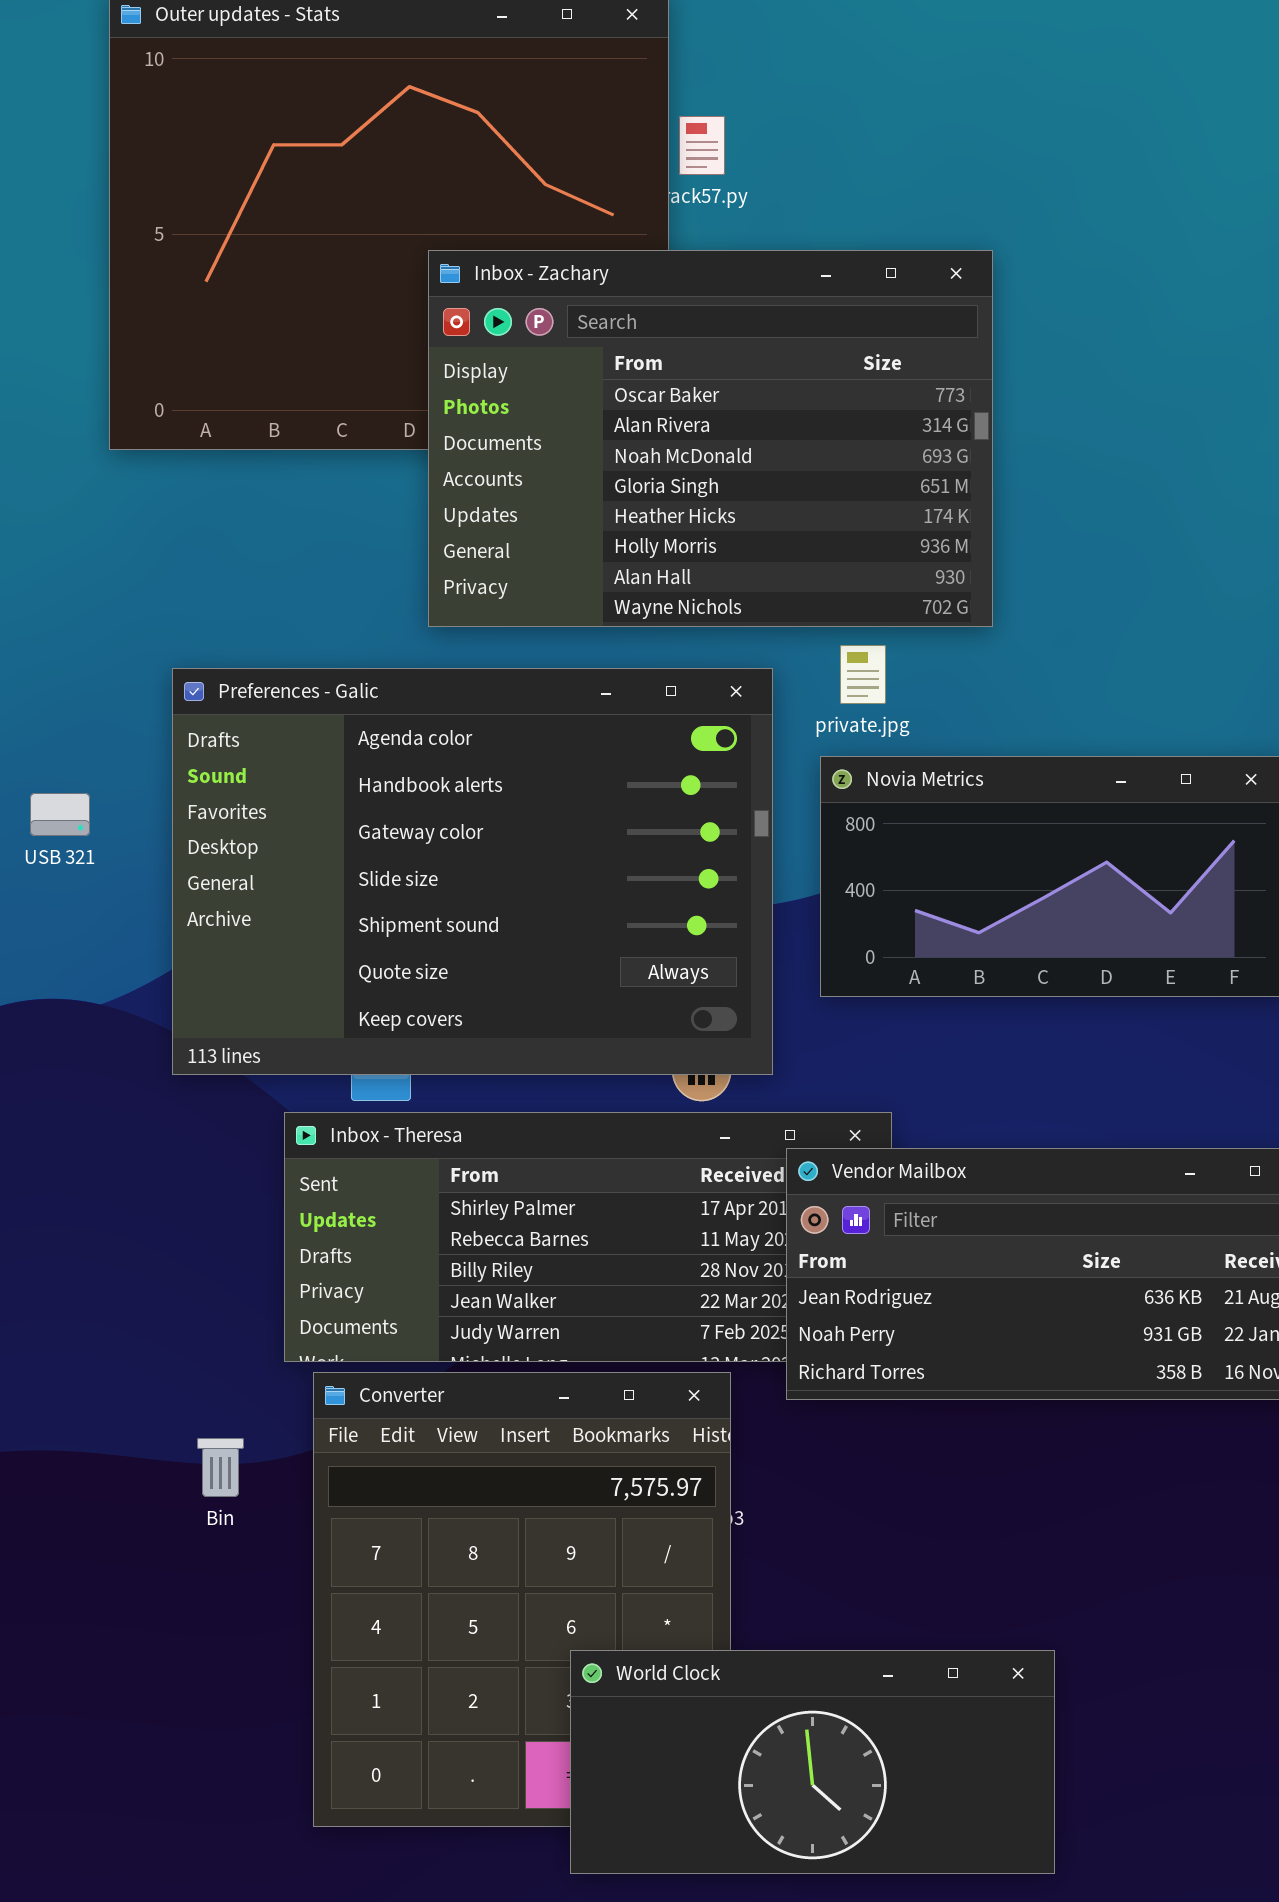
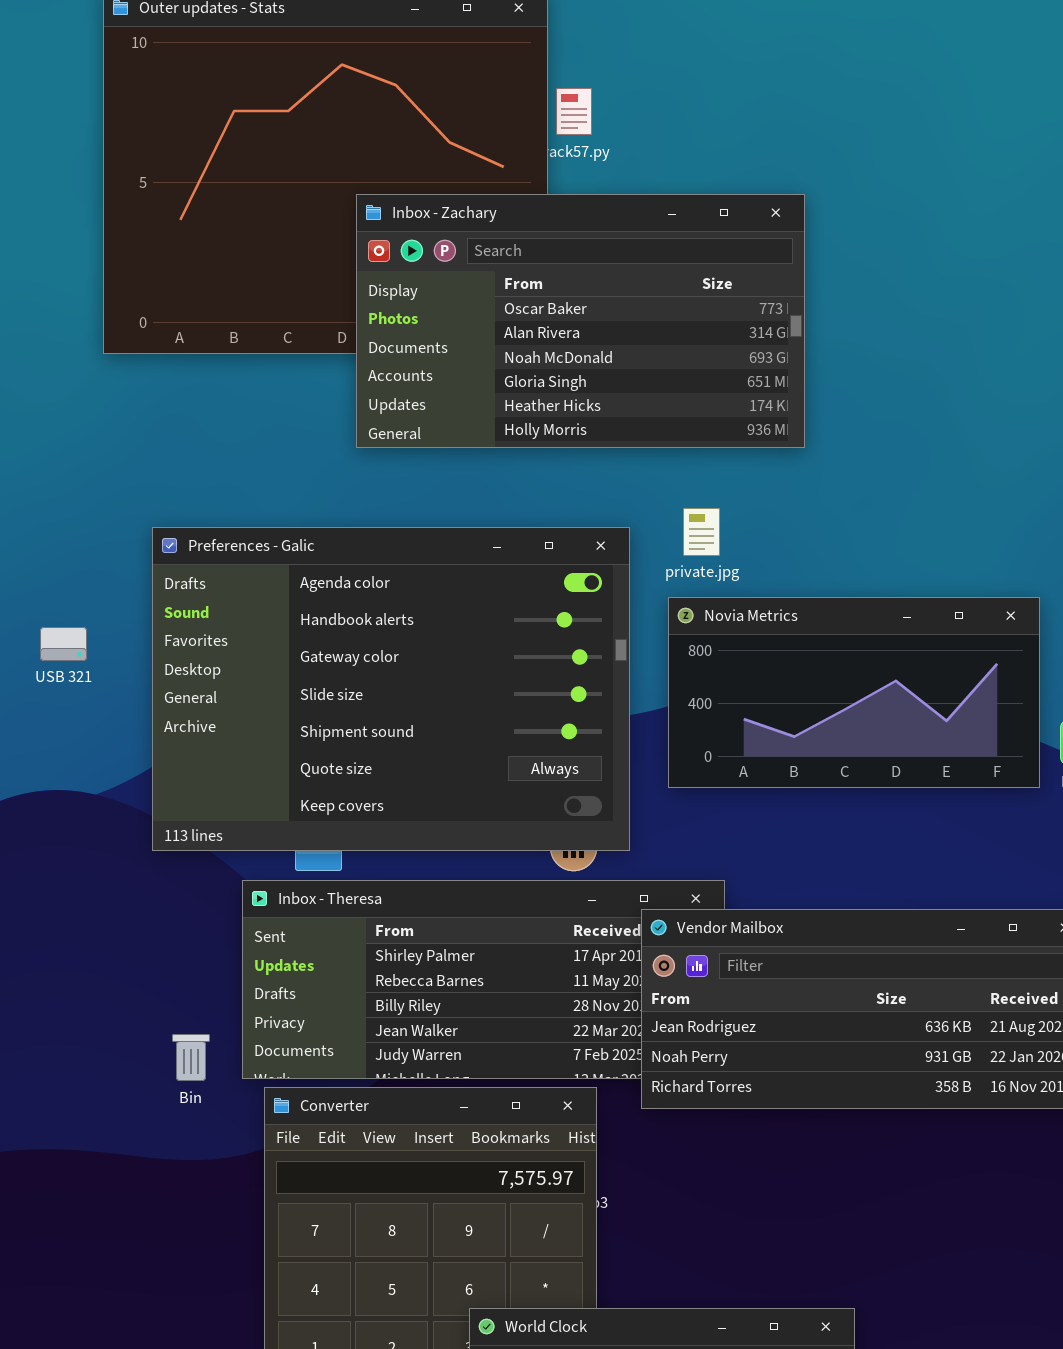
Inbox - Zachary: [428,250,993,627] -> [356,194,805,448], resized
Bin: [197,1438,244,1497] -> [172,1034,210,1081], moved

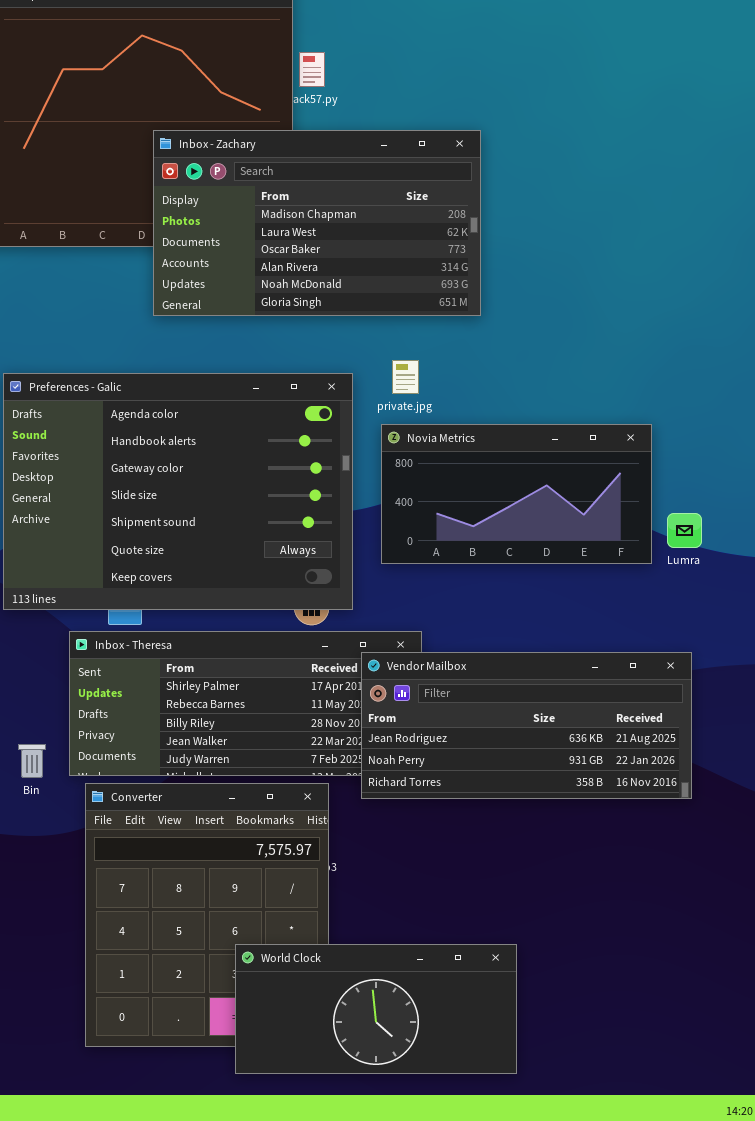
Inbox - Zachary: [356,194,805,448] -> [153,130,481,316], scrolled up 2 rows

